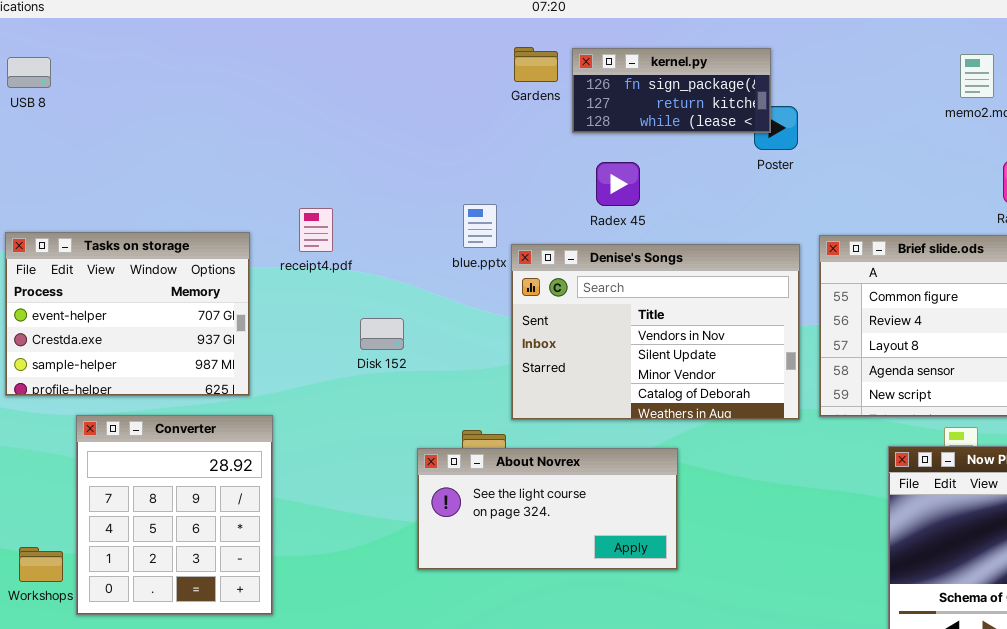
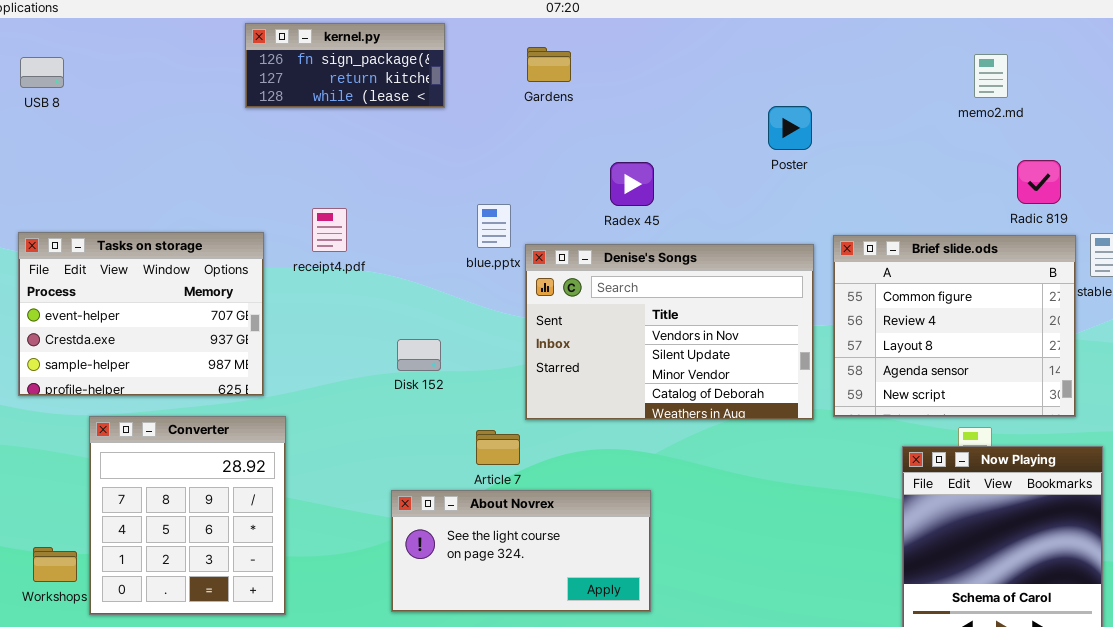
kernel.py: [572,48,771,133] -> [245,23,445,108], moved
Disk 152: [360,318,404,350] -> [397,339,441,371], moved
About Novrex: [417,448,678,570] -> [391,490,651,612], moved

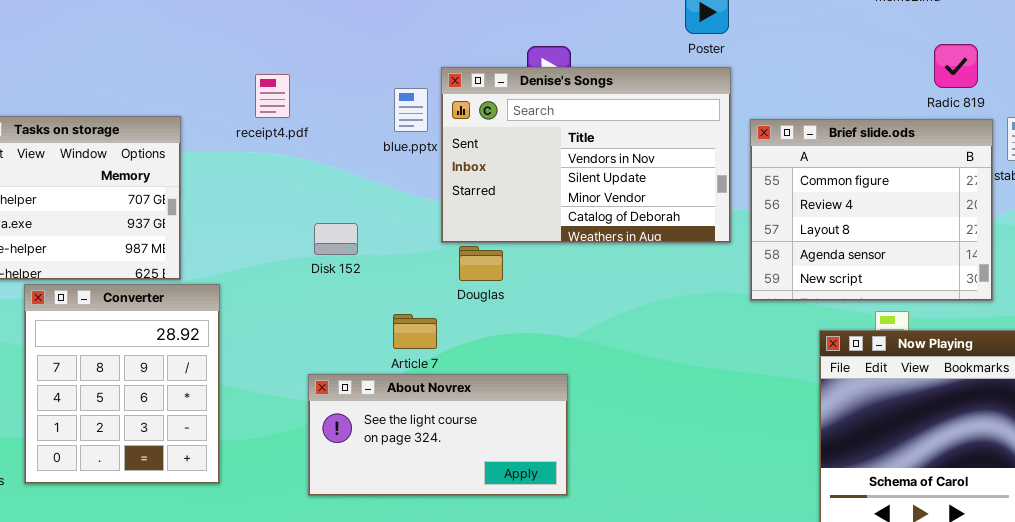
receipt4.pdf: [312,208,347,252] -> [255,74,290,118], moved
Denise's Songs: [525,244,814,420] -> [441,67,731,243], moved
Converter: [89,416,286,615] -> [24,284,220,484], moved

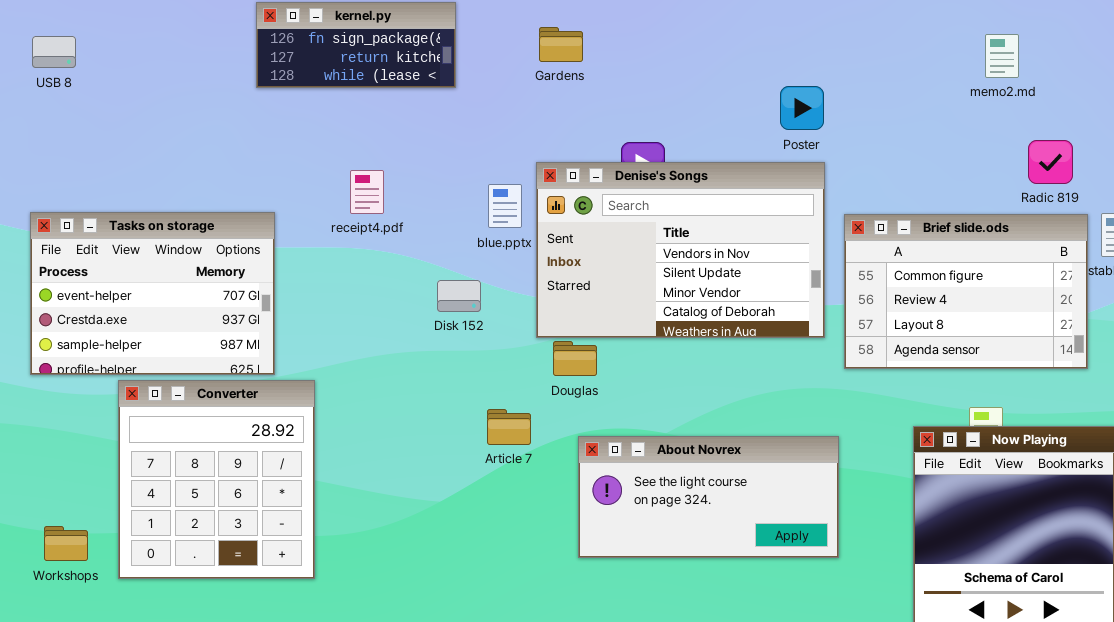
Brief slide.ods: [750,119,993,301] -> [844,214,1088,369], resized
Disk 152: [314,223,358,255] -> [437,280,481,312], moved
About Novrex: [308,374,568,496] -> [578,436,839,558], moved

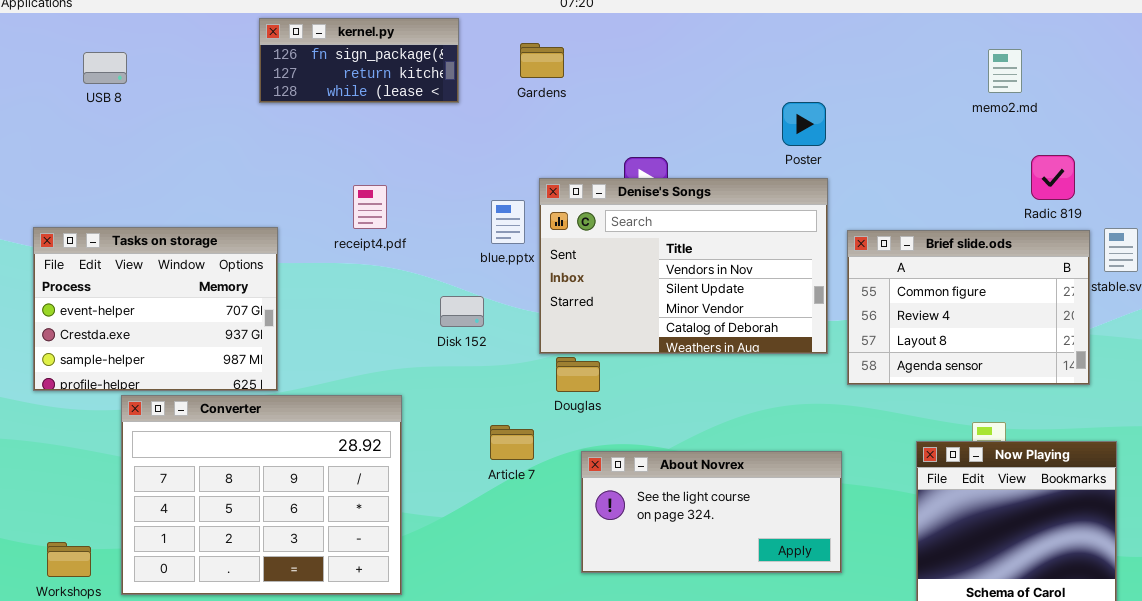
Gardens: [539,27,583,62] -> [520,43,564,78], moved
USB 8: [32,36,76,68] -> [83,52,127,84], moved
Converter: [118,380,315,579] -> [121,395,402,595], resized

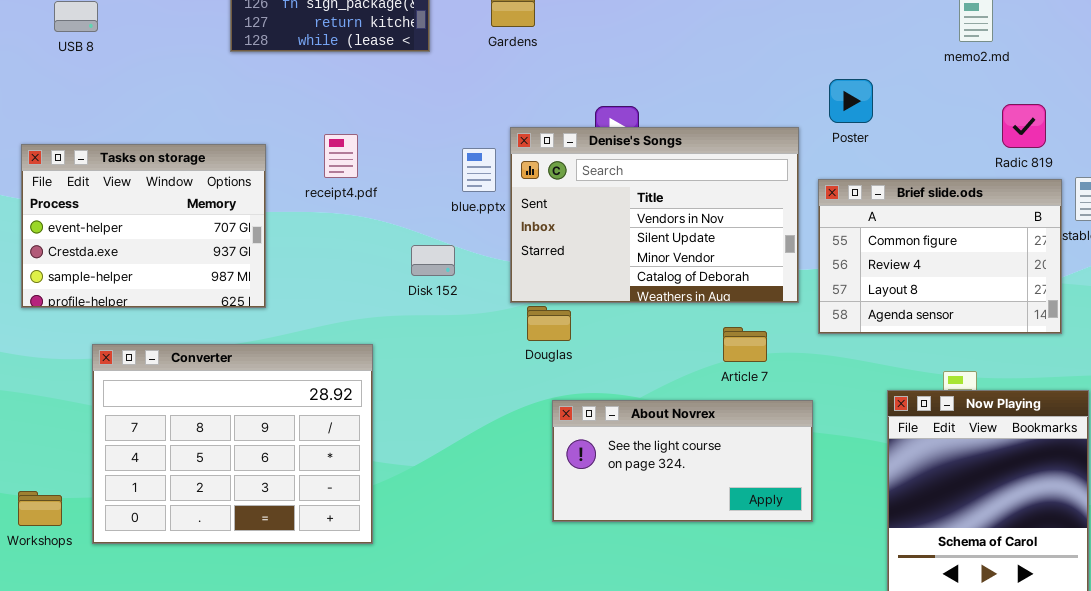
Poster: [782,102,826,146] -> [829,79,873,123], moved
Tasks on storage: [33,227,278,391] -> [21,144,266,308], moved
Article 7: [490,425,534,460] -> [723,327,767,362], moved

